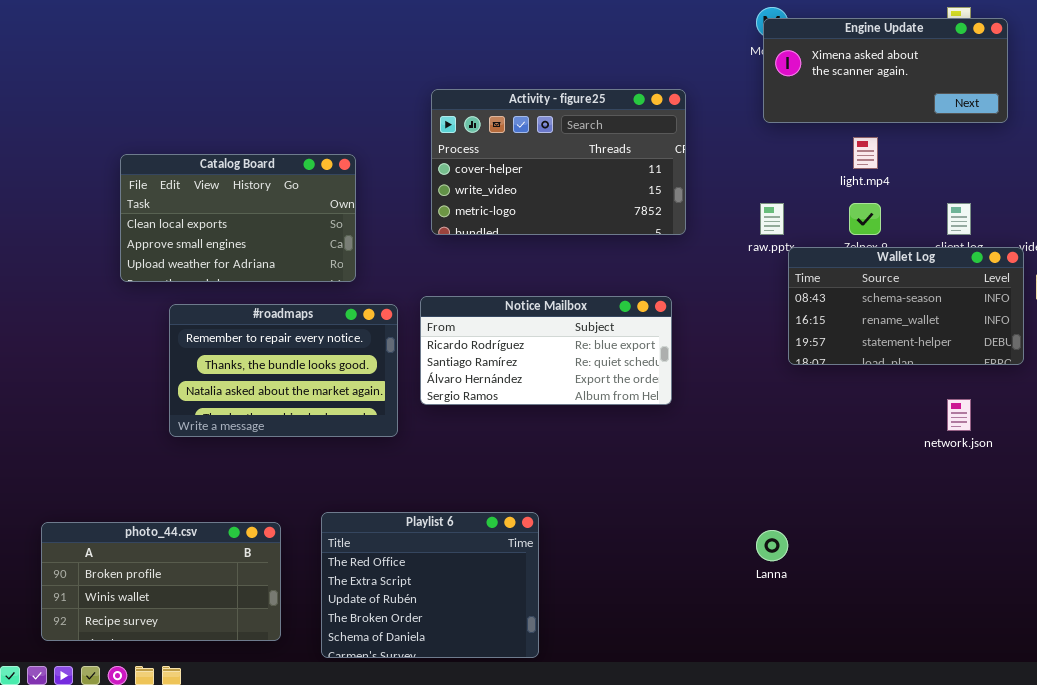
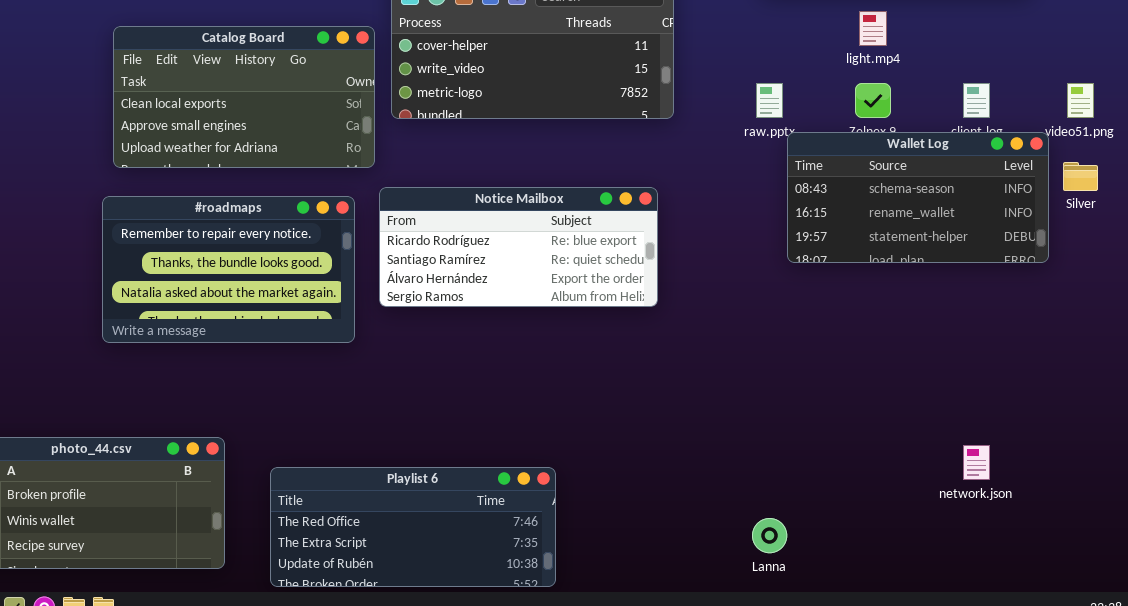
Catalog Board: [120,154,356,282] -> [113,26,375,168], moved
network.json: [947,399,971,431] -> [963,445,990,480], moved
Playlist 6: [321,512,539,658] -> [270,467,556,587], resized
Lanna: [756,530,788,561] -> [752,518,787,553], moved

